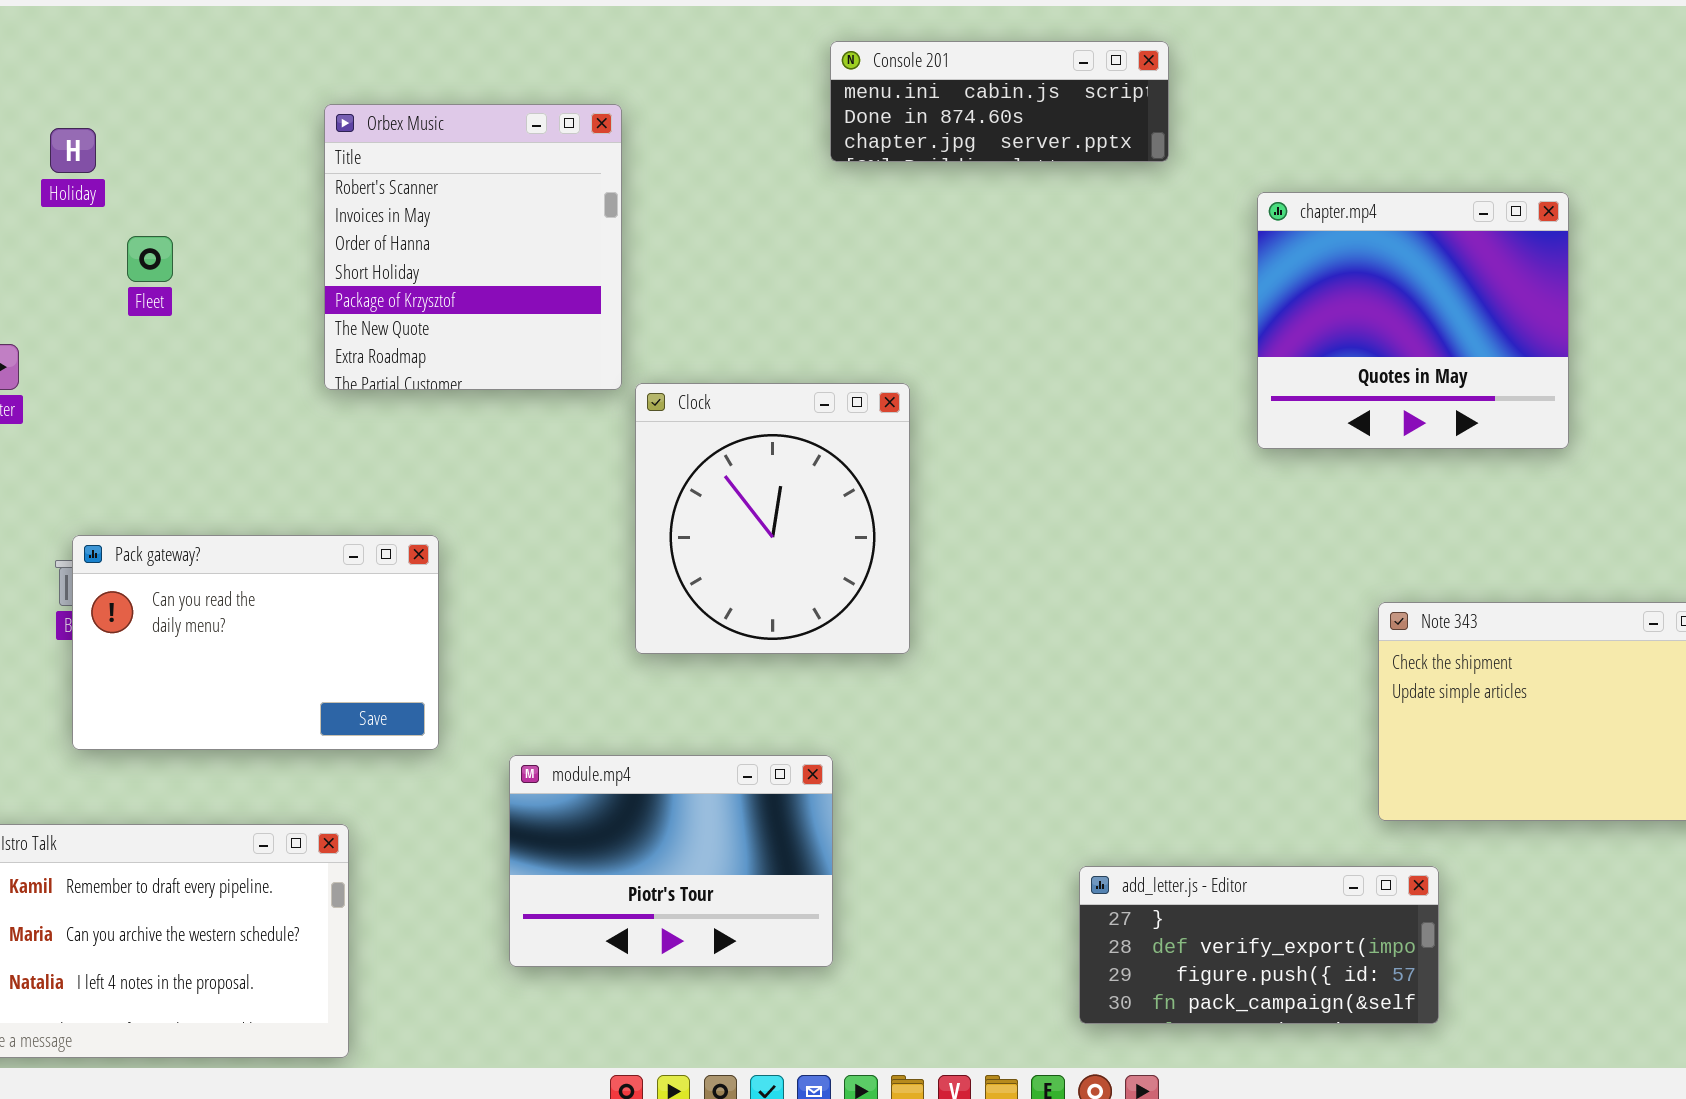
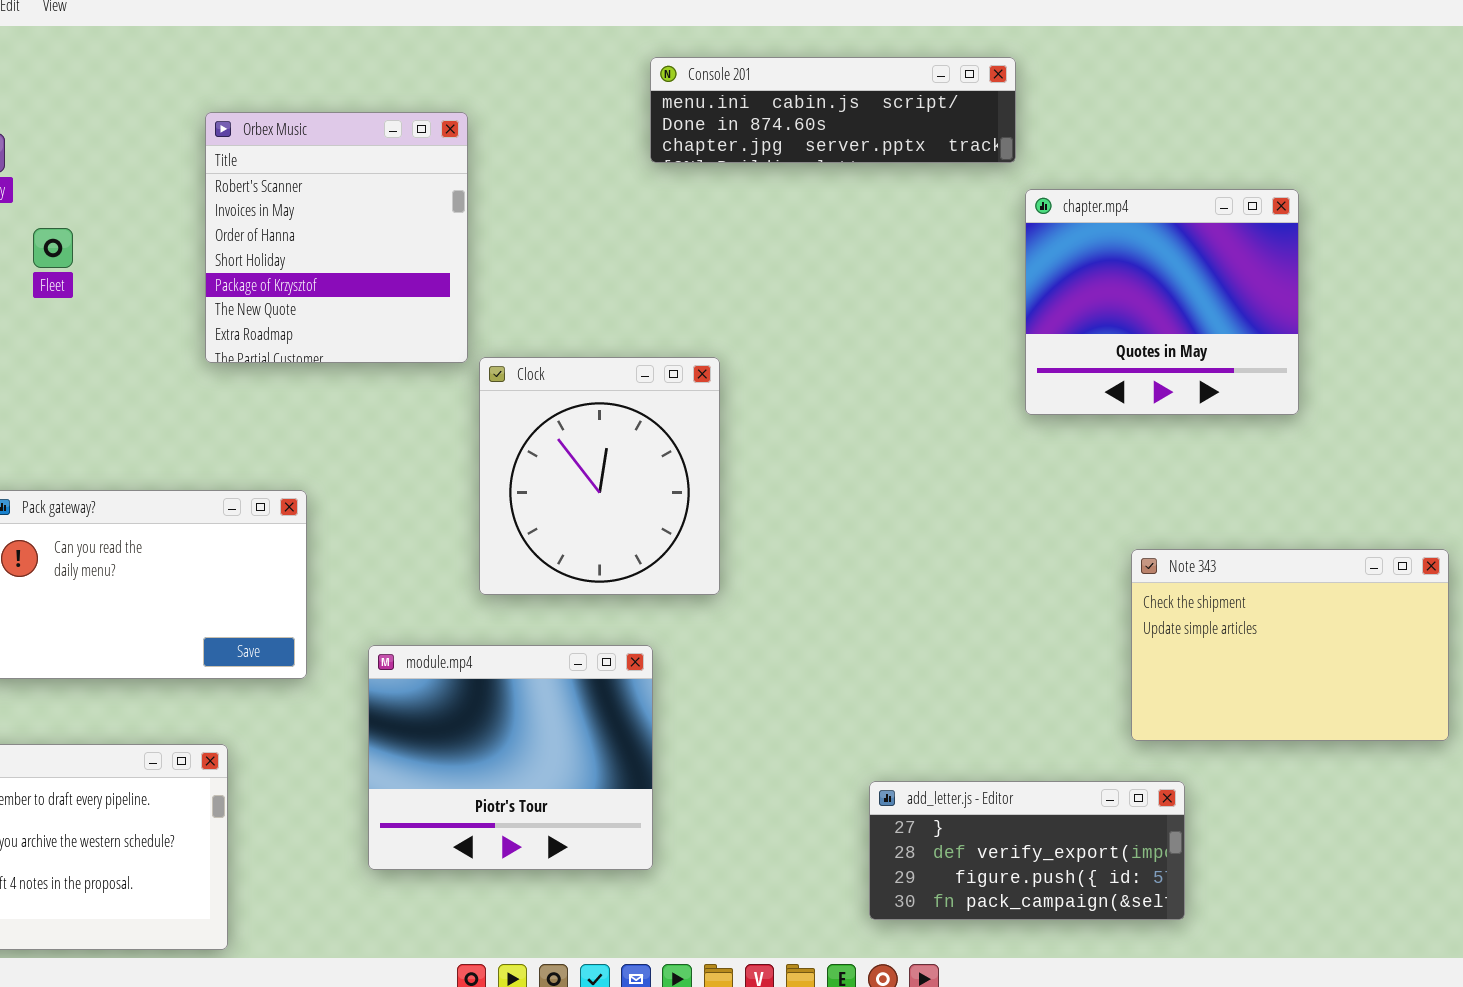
Console 201: [830,41,1169,162] -> [650,57,1016,163], resized
module.mp4: [509,755,833,967] -> [368,645,653,870], resized

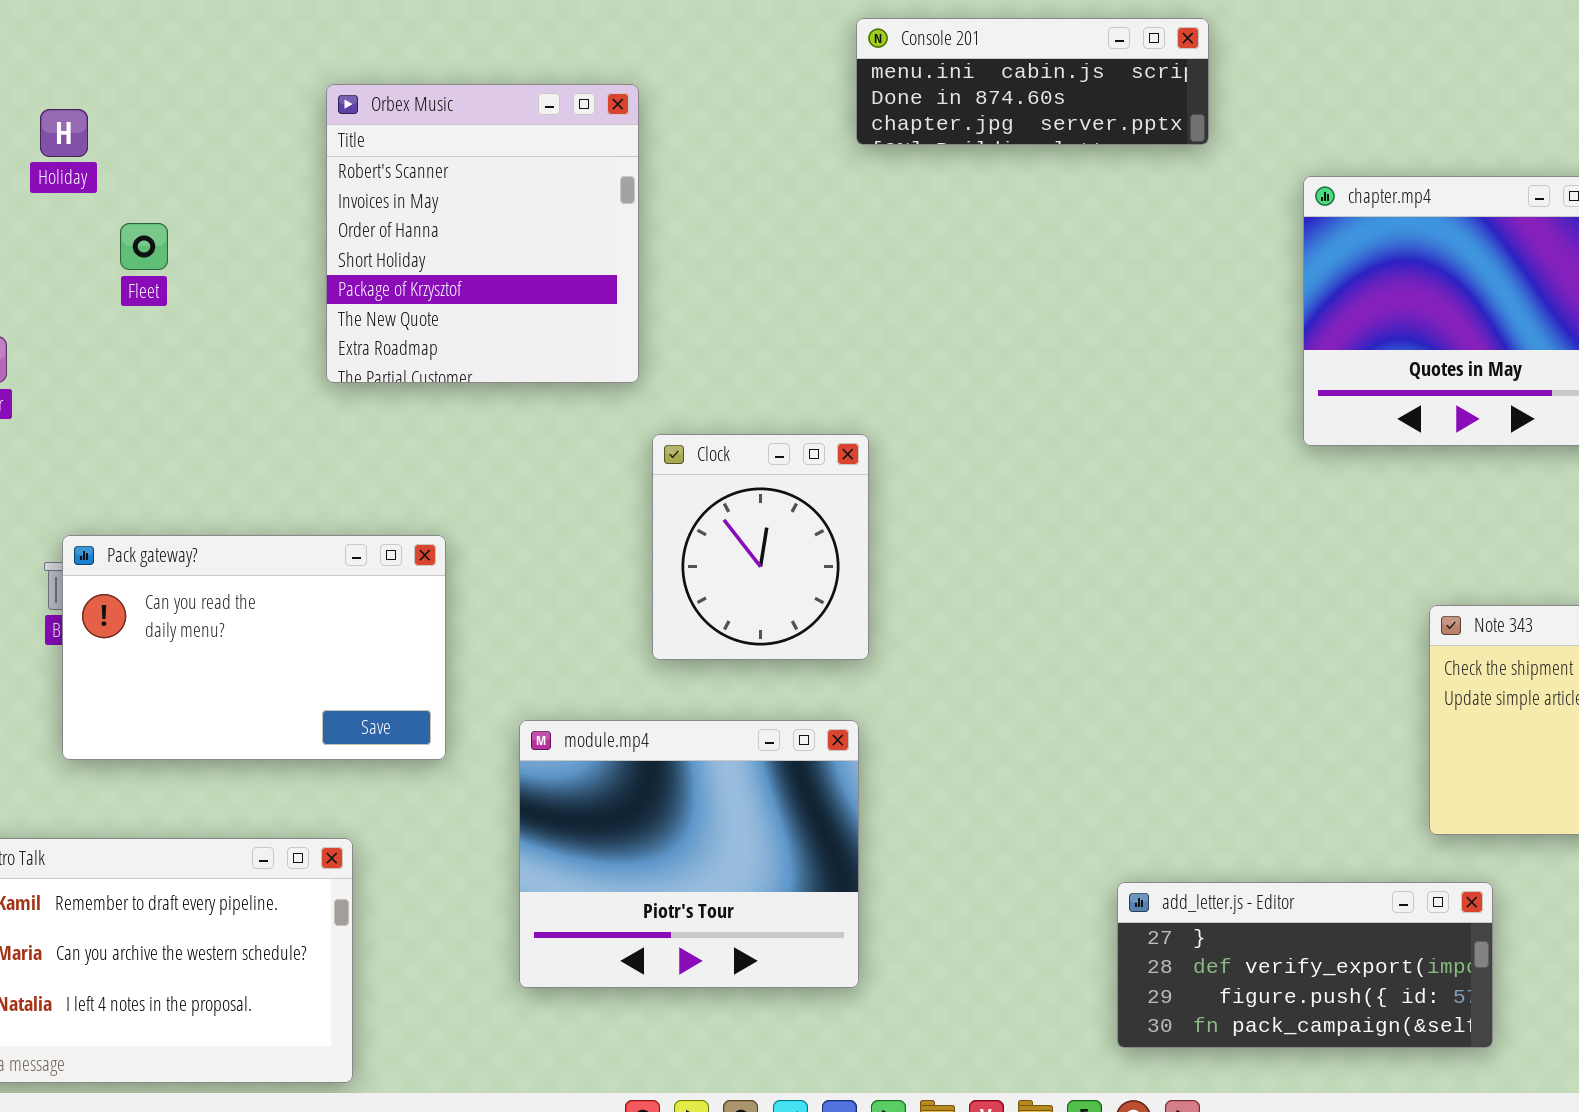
Console 201: [650,57,1016,163] -> [856,18,1209,145], resized
Clock: [479,357,720,595] -> [652,434,869,660], resized

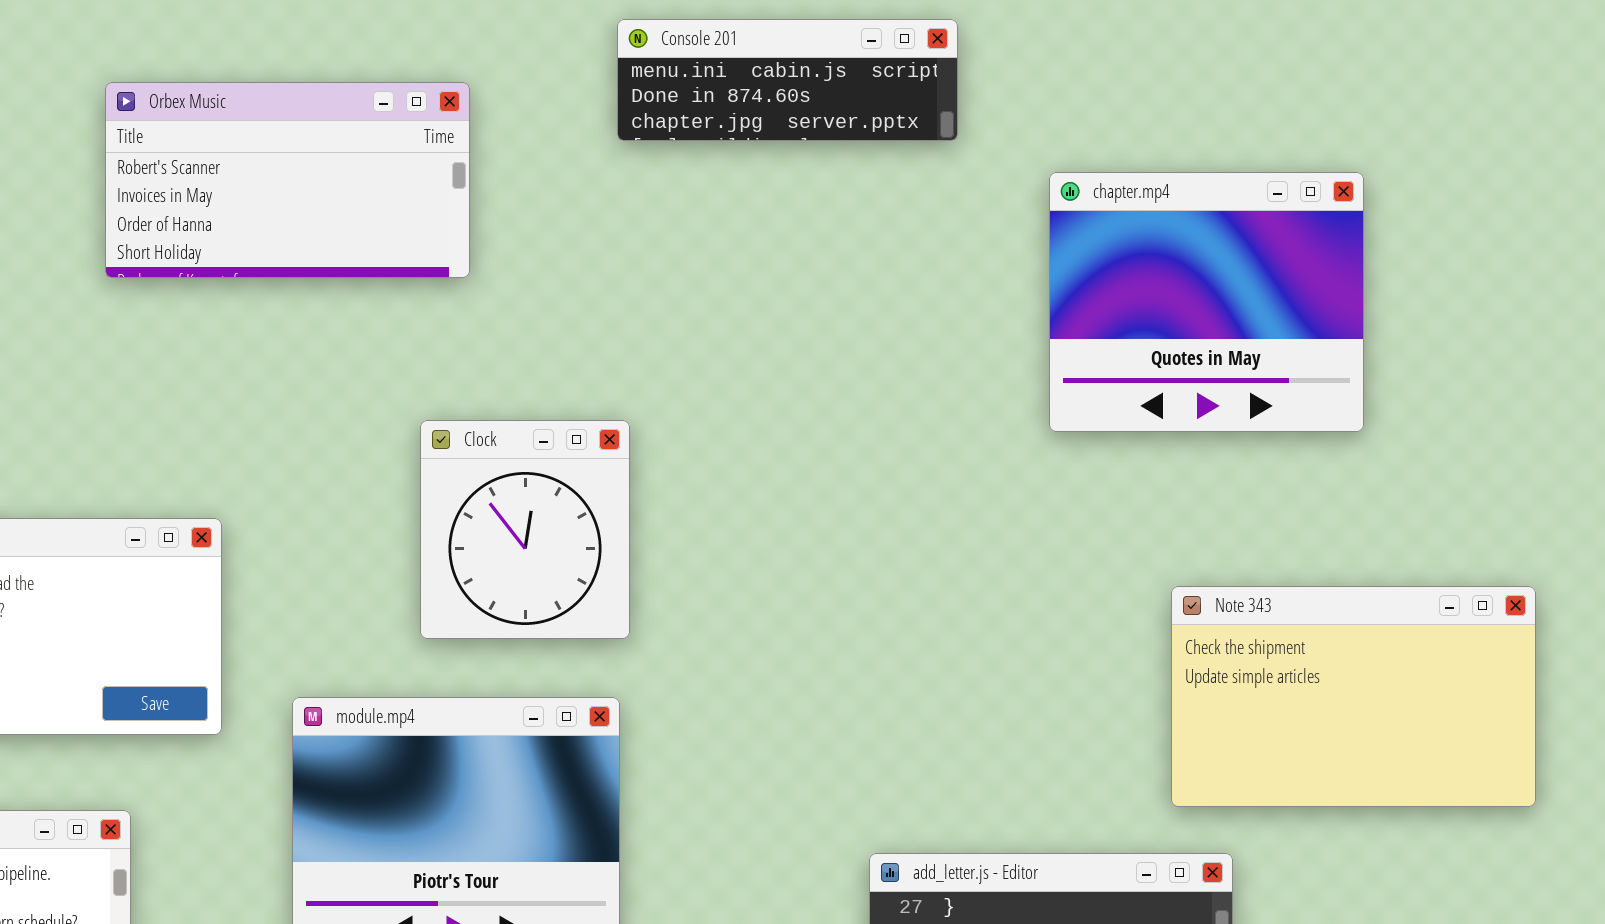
Orbex Music: [326,84,639,383] -> [105,82,470,278], resized

